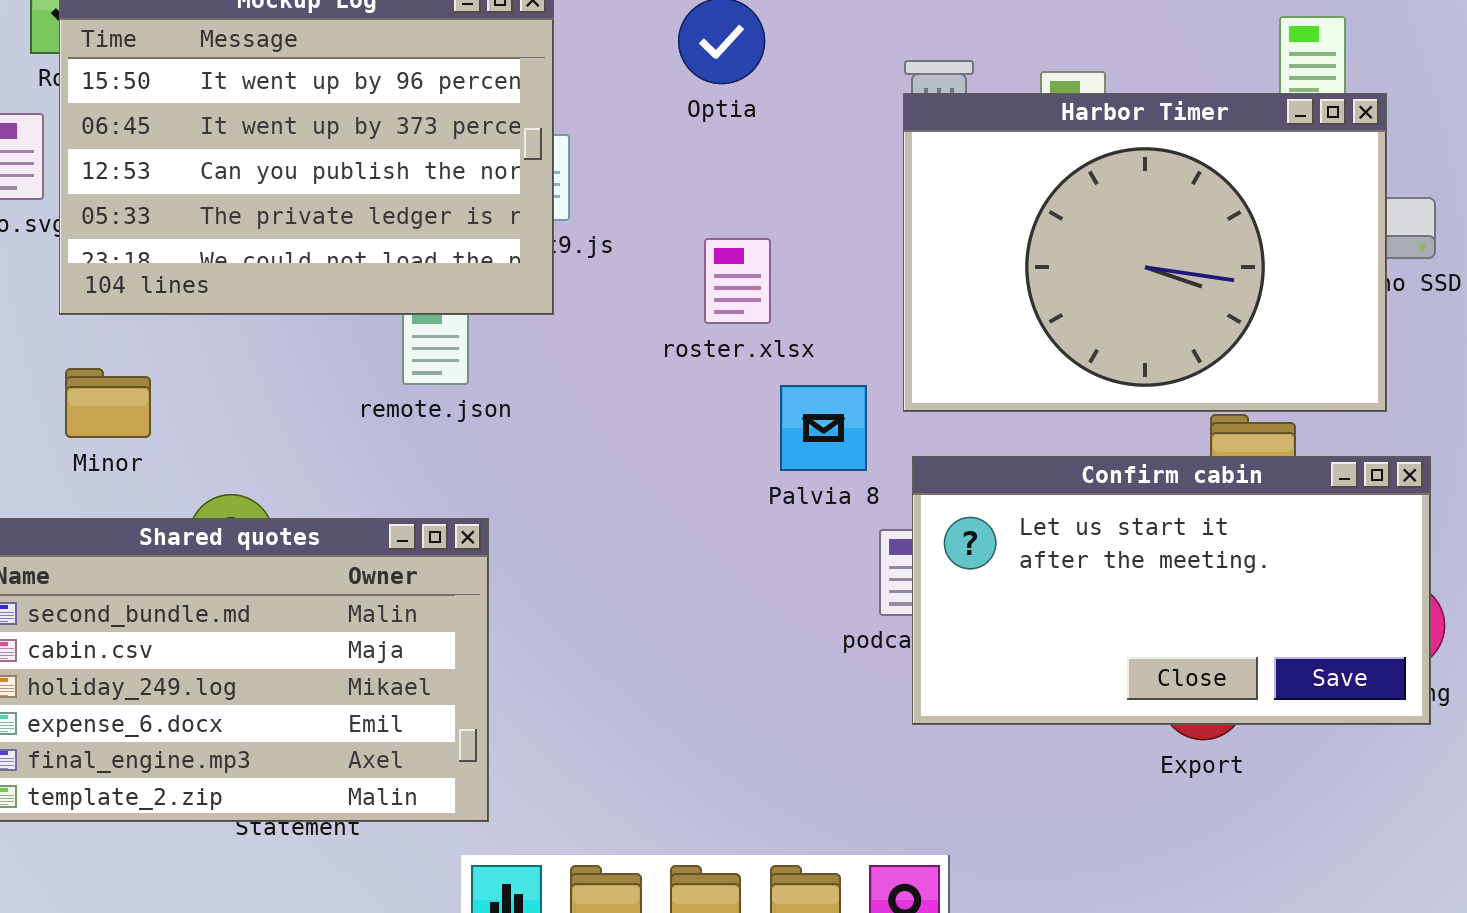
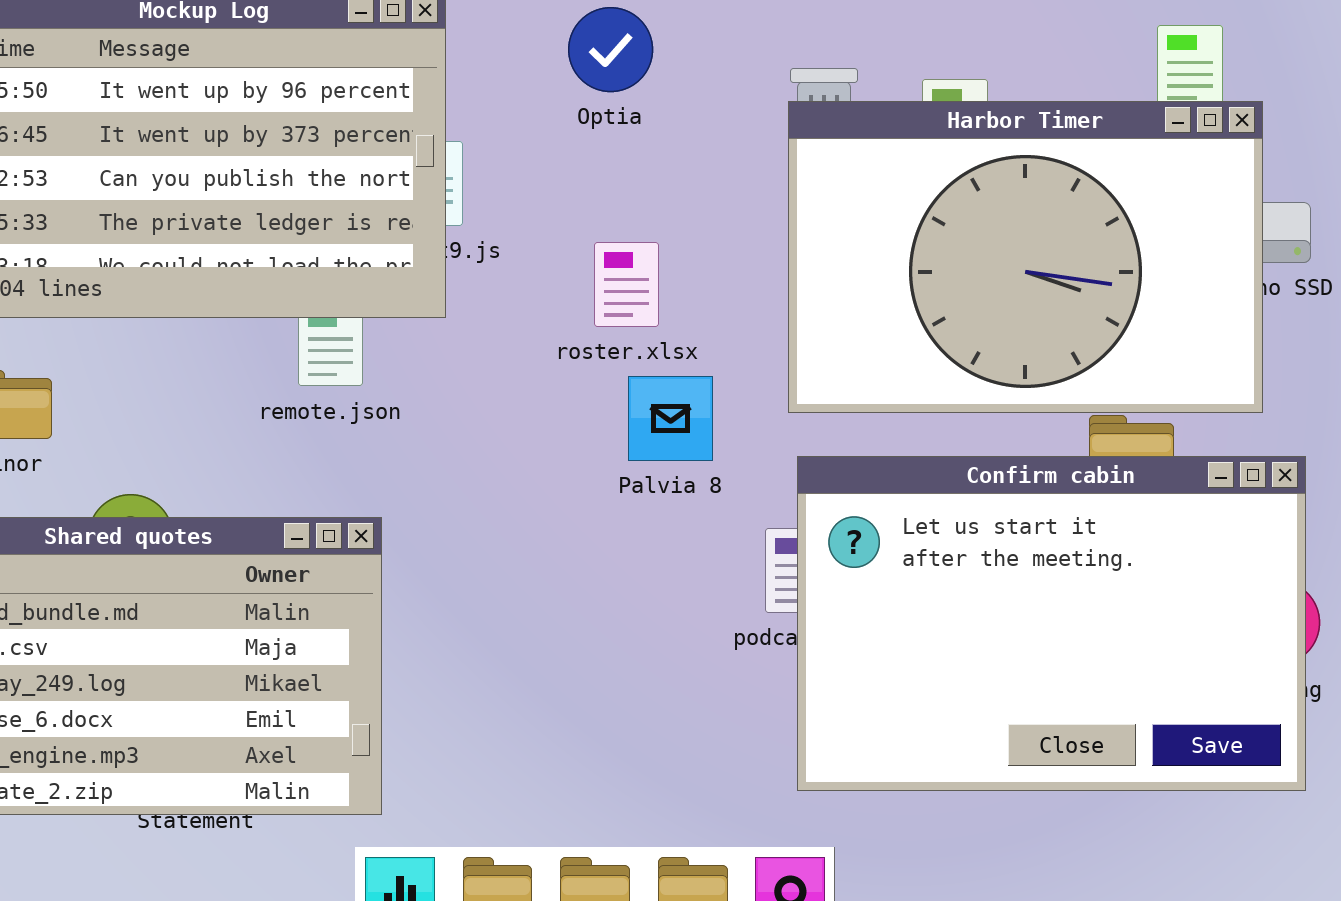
Palvia 8: [780,385,867,471] -> [628,376,713,461], moved
Confirm cabin: [912,456,1431,725] -> [797,456,1306,791], resized

